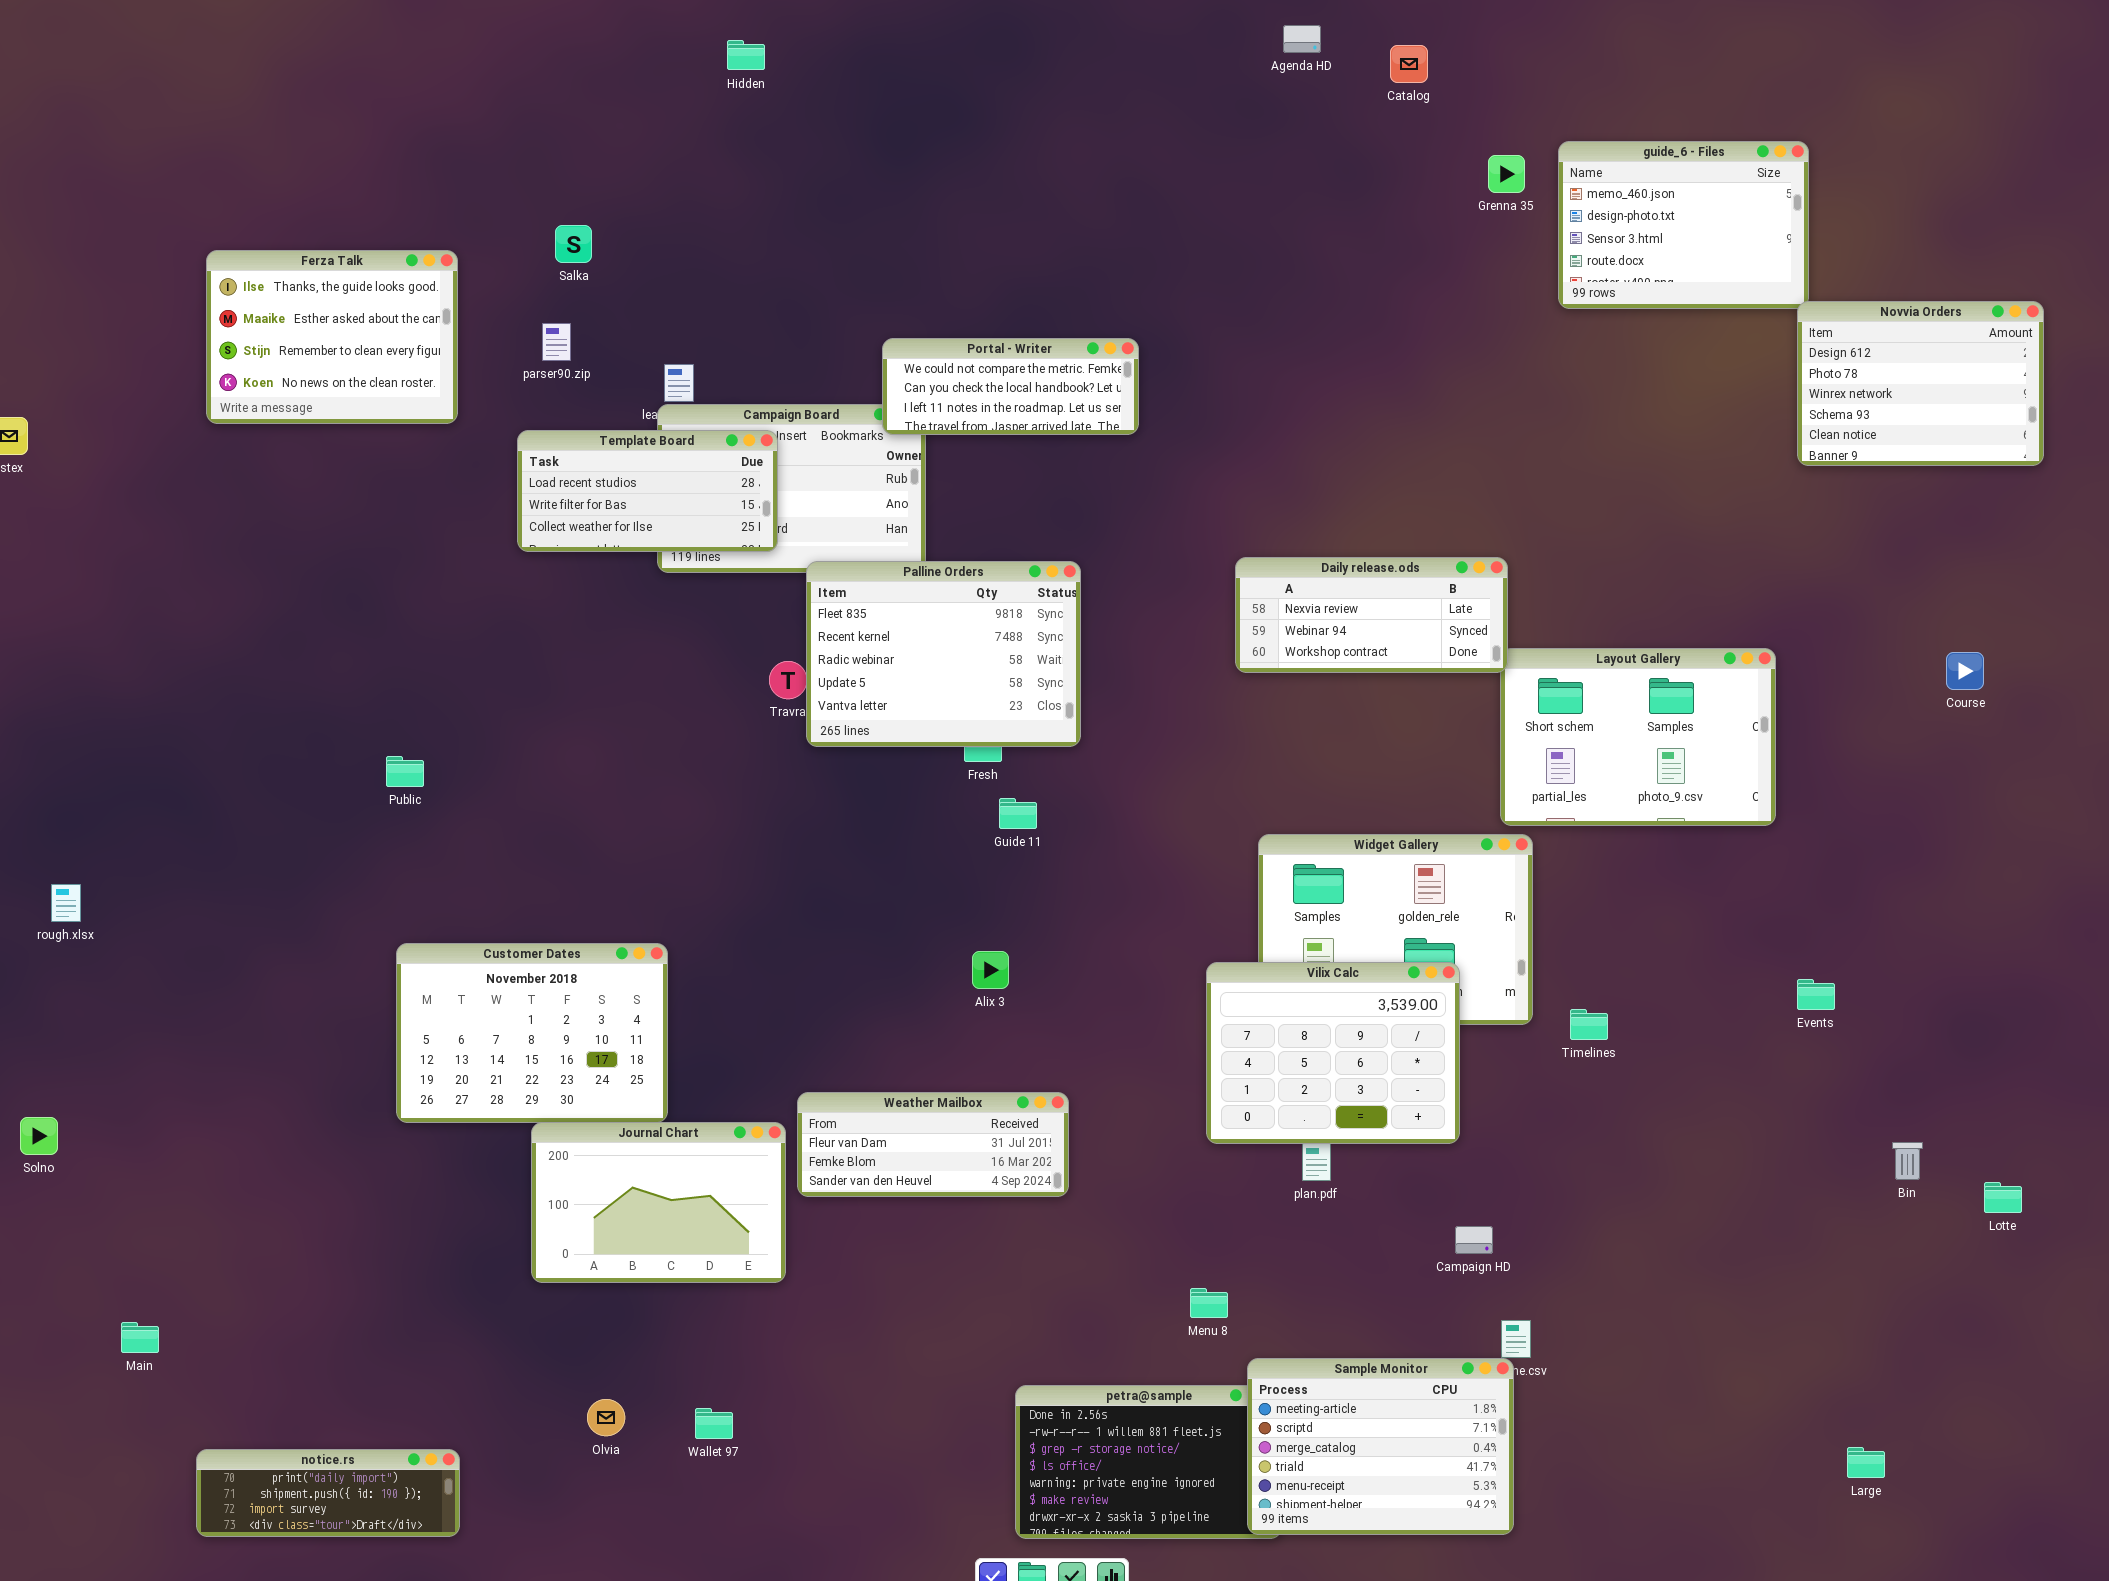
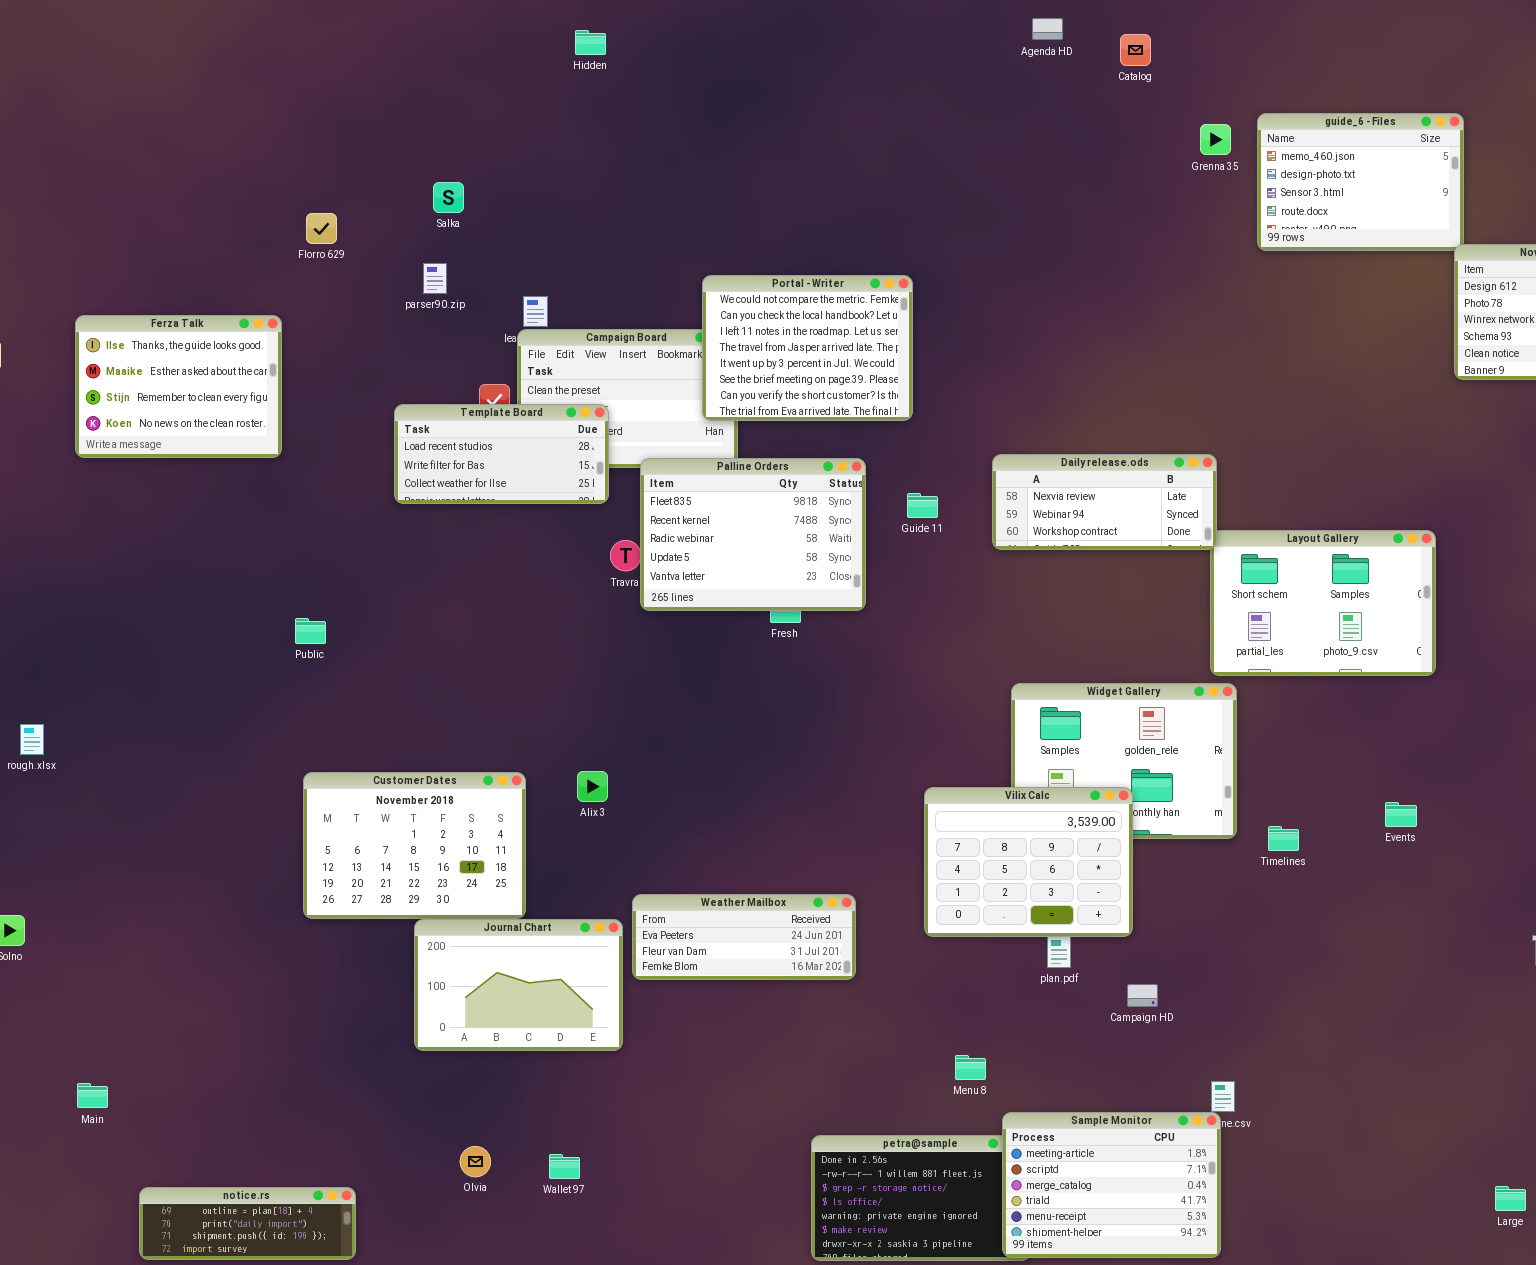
Ferza Talk: [206,250,458,424] -> [75,315,282,458], moved
Portal - Writer: [882,338,1139,435] -> [702,275,913,421], resized
Template Board: [517,430,778,552] -> [394,404,609,504], moved
Guide 11: [999,798,1037,829] -> [907,493,938,518], moved
Alix 3: [972,951,1009,989] -> [577,771,608,802], moved
Vilix Calc: [1206,962,1460,1144] -> [924,787,1133,937], moved
Events: [1797,979,1835,1010] -> [1385,802,1417,827], moved
Weather Mailbox: [797,1092,1069,1197] -> [632,894,856,980], scrolled up 1 row
Campaign HD: [1455,1226,1493,1254] -> [1127,984,1158,1007], moved
notice.rs: [196,1449,460,1537] -> [139,1187,356,1260], scrolled up 1 row

